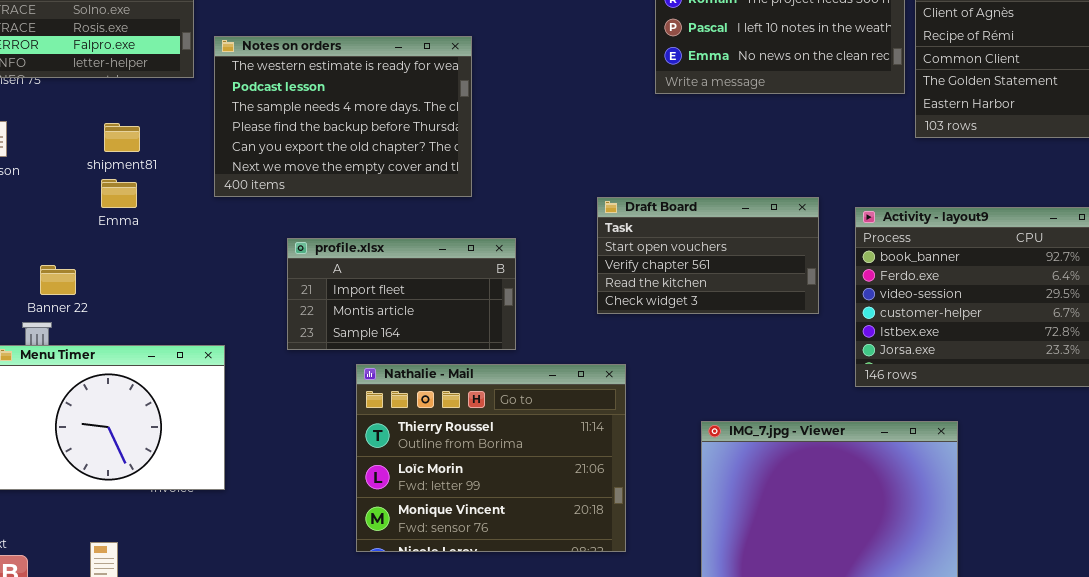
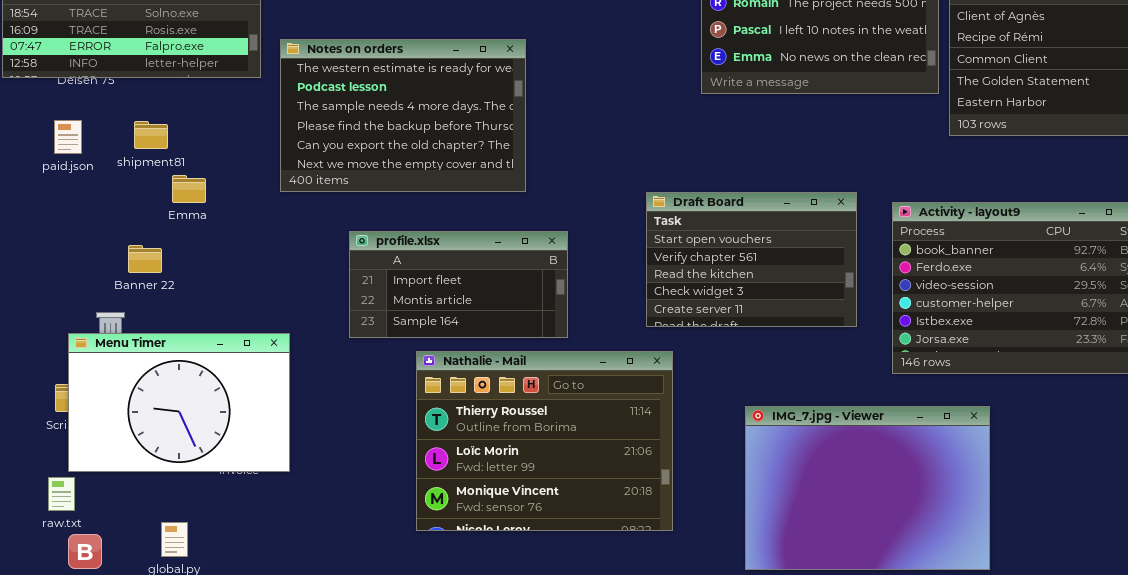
shipment81: [104,123,140,152] -> [134,121,168,149], moved
Draft Board: [597,197,819,314] -> [646,192,857,327], resized
Banner 22: [40,265,76,295] -> [128,245,162,273], moved

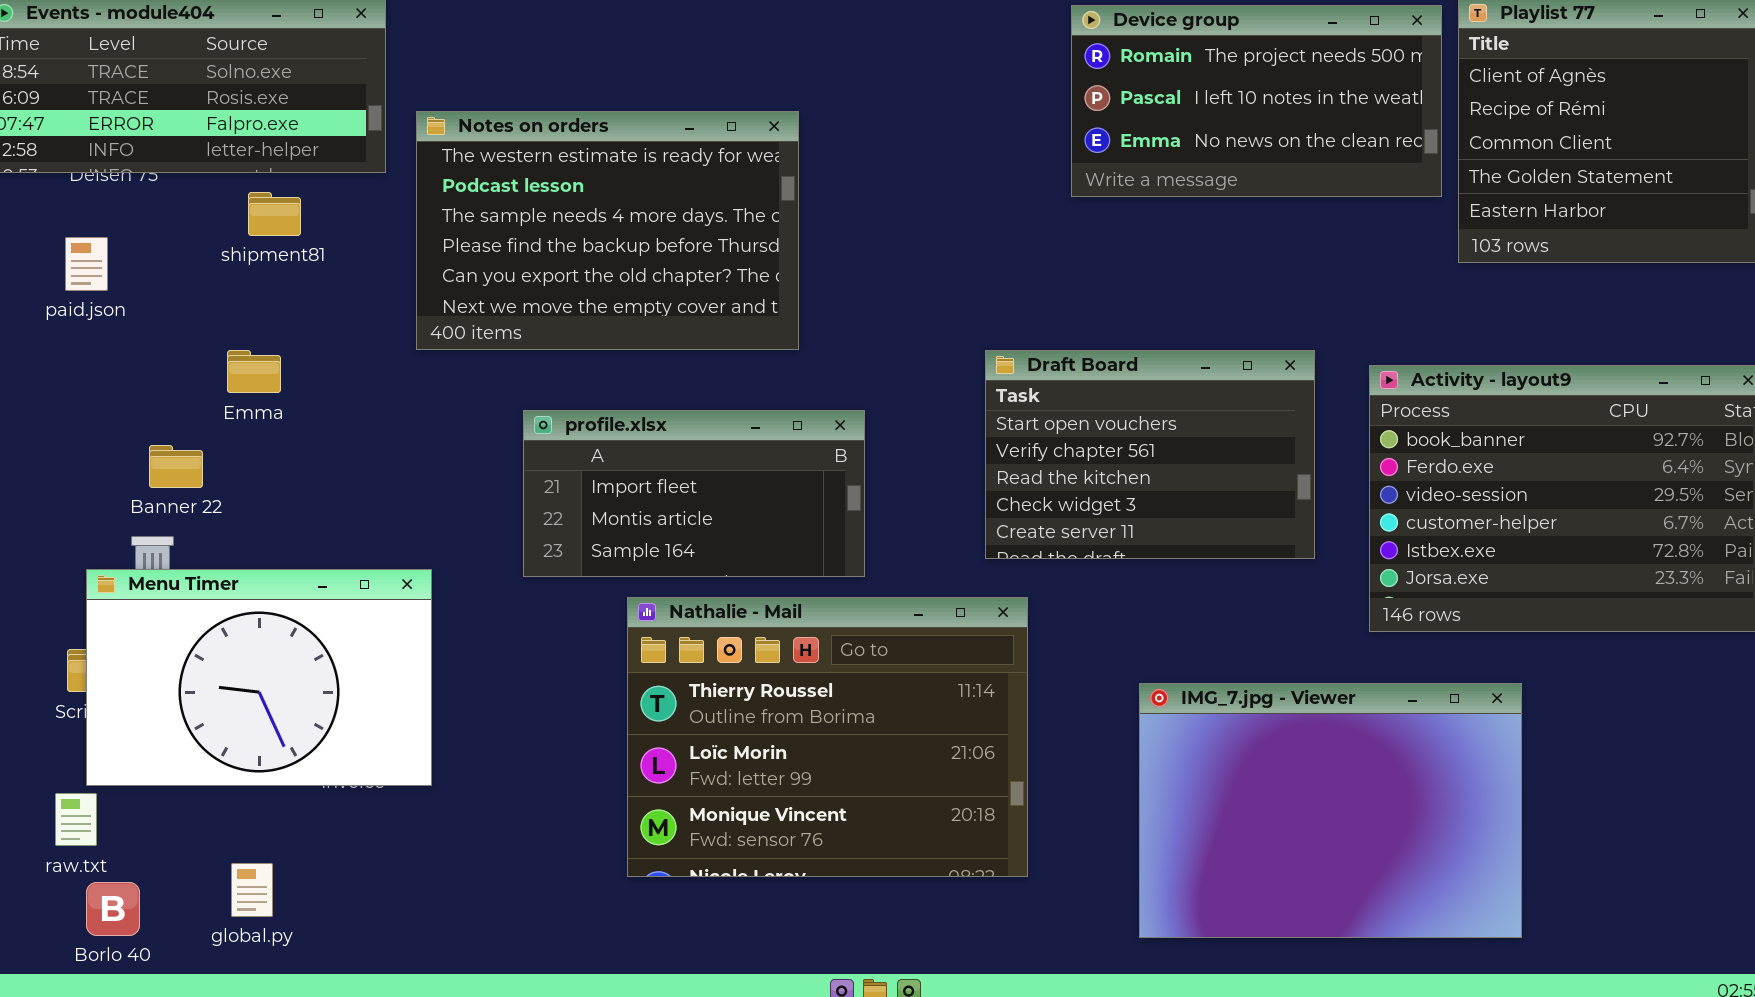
shipment81: [134,121,168,149] -> [248,192,301,236], moved
Emma: [172,175,206,203] -> [227,350,281,393], moved
Banner 22: [128,245,162,273] -> [149,445,203,488], moved

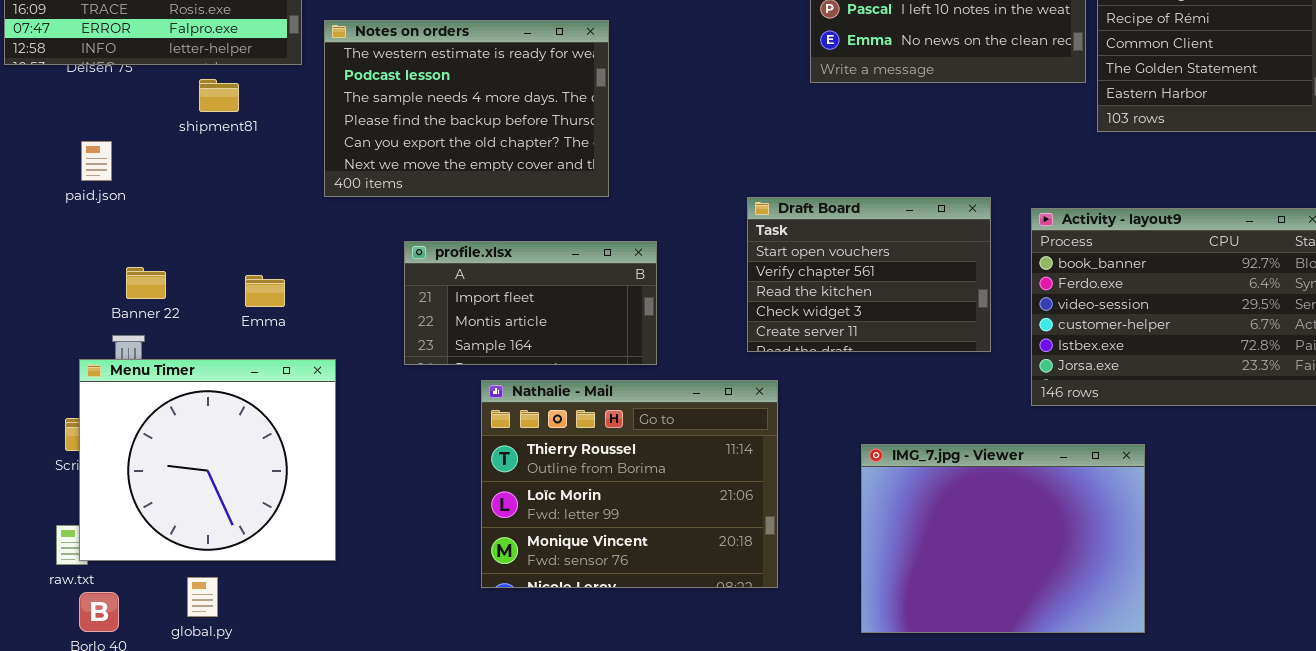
paid.json: [65,237,108,291] -> [81,141,112,181], moved
Emma: [227,350,281,393] -> [245,275,285,307], moved
Menu Timer: [86,569,432,786] -> [79,359,336,561], resized

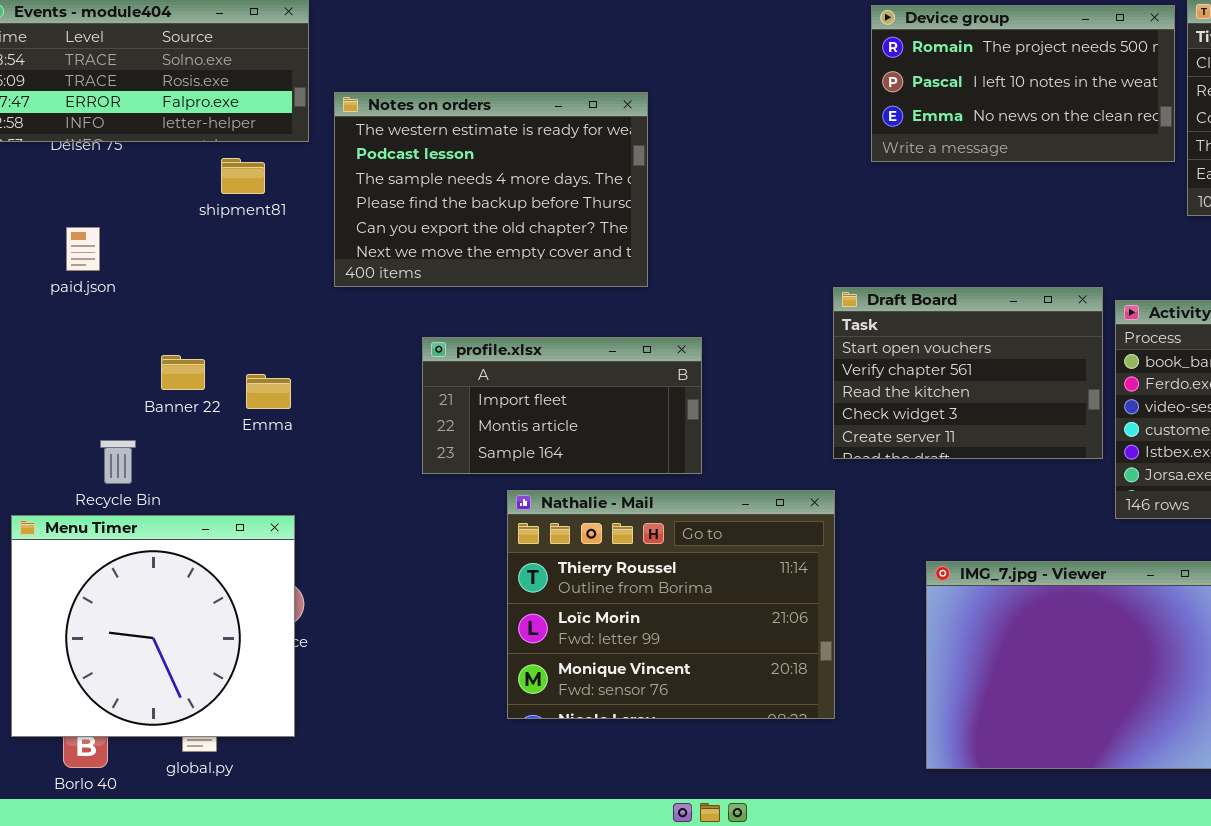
shipment81: [199,79,239,112] -> [221,158,265,194], moved
Draft Board: [747,197,991,352] -> [833,287,1103,459], moved
Banner 22: [126,267,166,299] -> [161,355,205,390], moved
Menu Timer: [79,359,336,561] -> [11,515,295,737], moved

